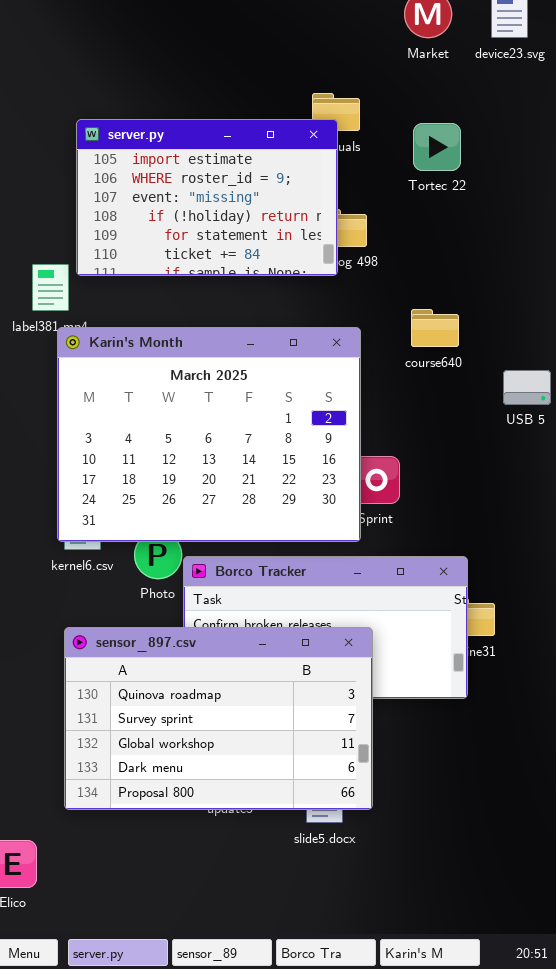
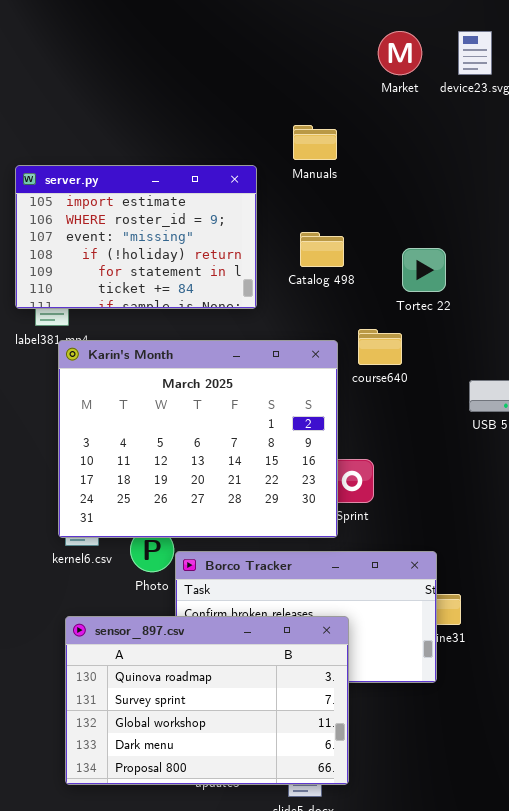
server.py: [76,119,338,276] -> [15,165,257,309], moved
Tortec 22: [413,123,461,171] -> [402,248,446,292], moved
course640: [411,309,459,347] -> [358,329,402,365], moved

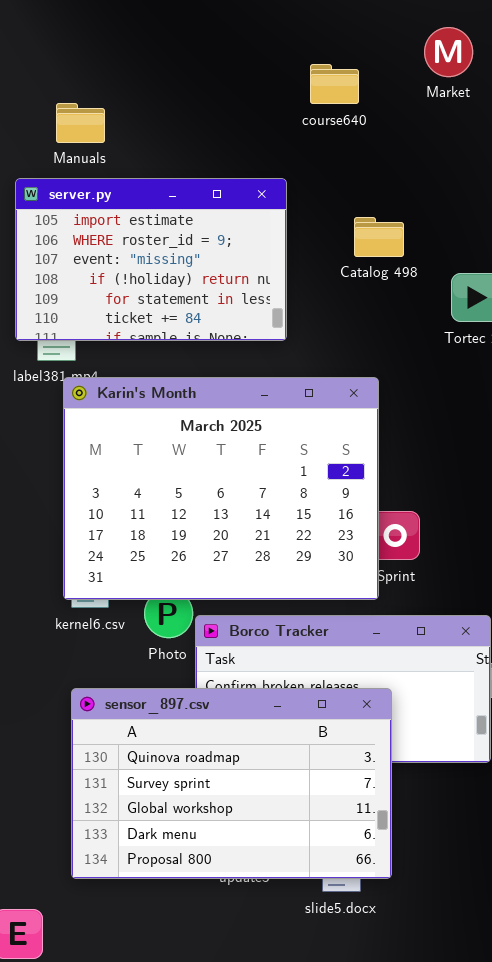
Manuals: [293,125,337,160] -> [56,103,105,143], moved
Catalog 498: [300,232,344,267] -> [354,217,404,257], moved
course640: [358,329,402,365] -> [310,64,359,104], moved

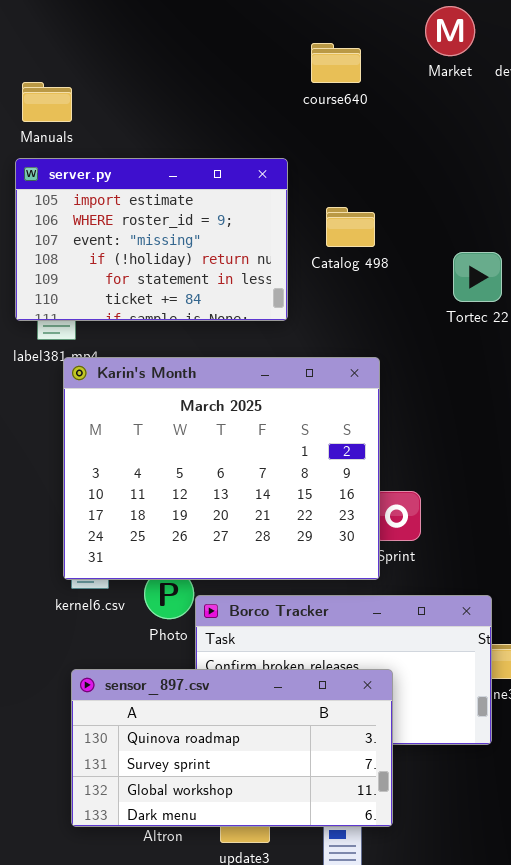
Manuals: [56,103,105,143] -> [22,82,72,122], moved
Catalog 498: [354,217,404,257] -> [326,207,375,247], moved
sensor_897.csv: [71,688,392,879] -> [71,669,393,827], resized

